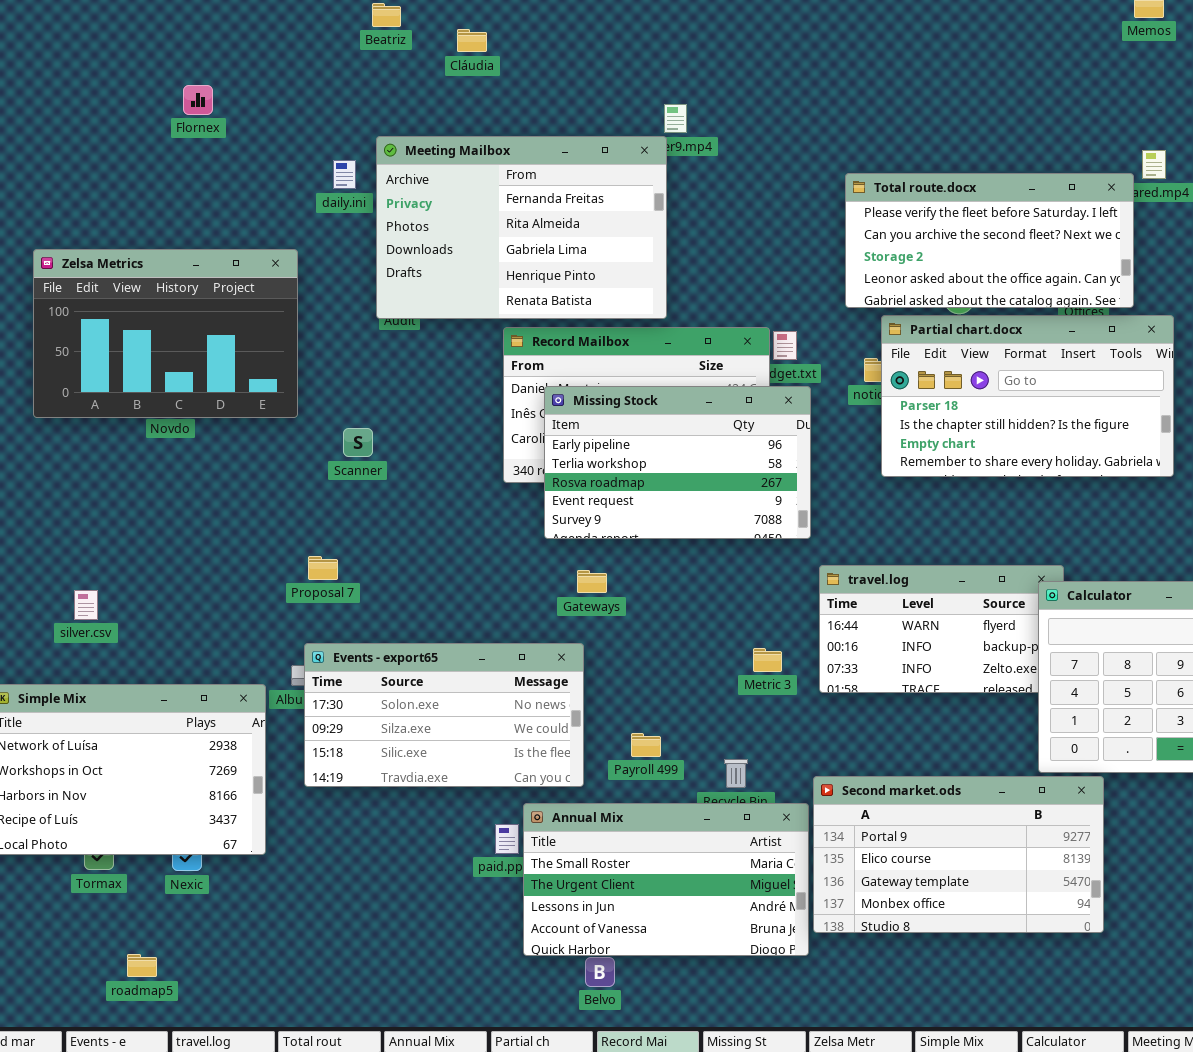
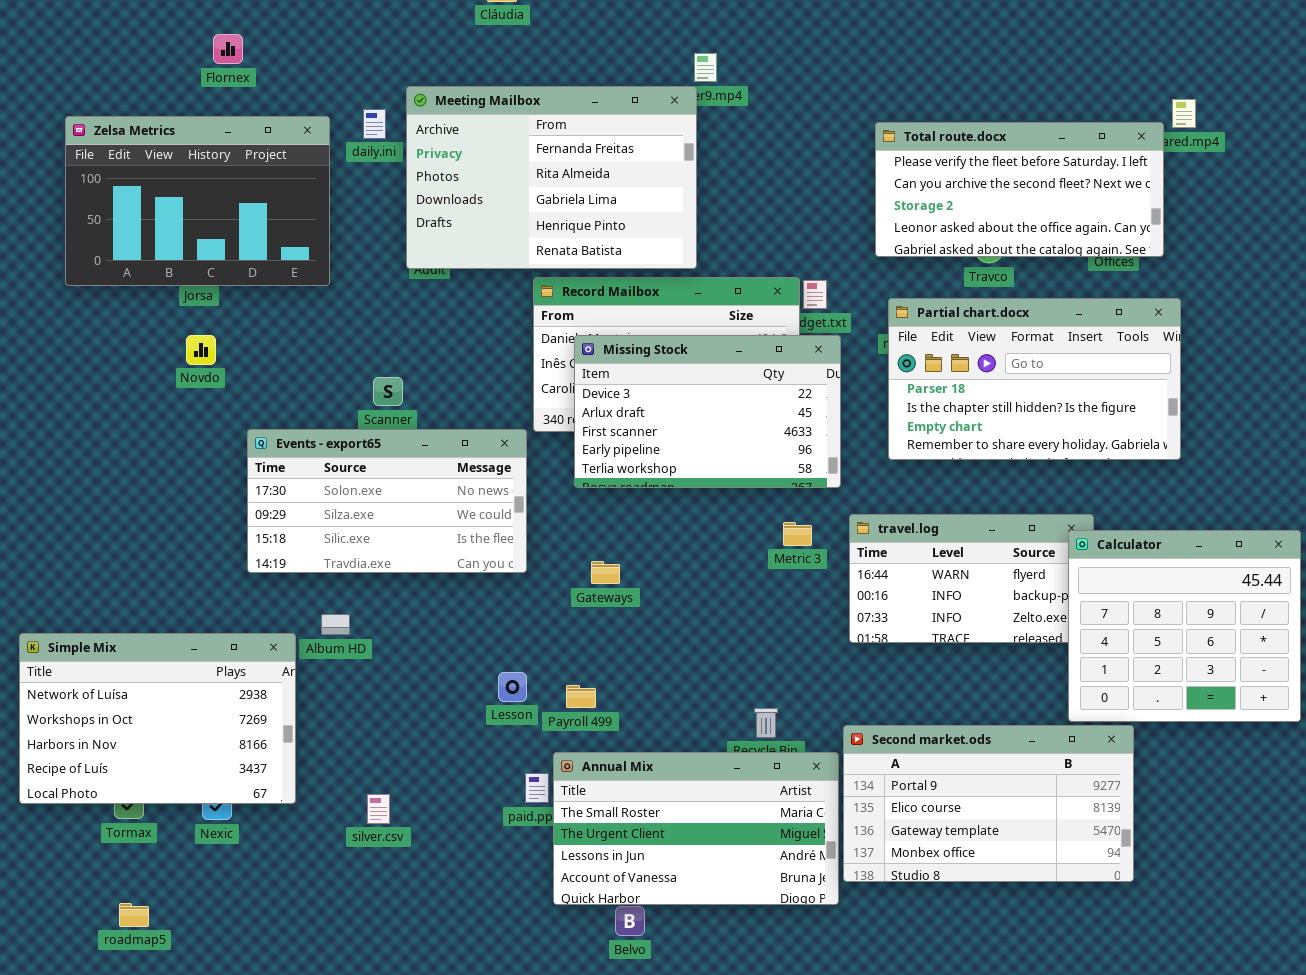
Zelsa Metrics: [33,249,298,418] -> [65,116,330,286], moved
Partial chart.docx: [881,315,1174,477] -> [888,298,1181,460], moved
Missing Stock: [544,386,811,539] -> [574,335,841,488], scrolled up 3 rows
Gateways: [577,570,607,593] -> [591,561,620,584], moved
silver.csv: [74,590,98,620] -> [367,794,390,824], moved
Events - export65: [304,643,584,787] -> [247,429,527,573], moved
Metric 3: [753,648,782,672] -> [783,522,812,546], moved
Payroll 499: [631,733,661,757] -> [566,685,596,708], moved
roadmap5: [127,954,157,977] -> [119,903,149,927], moved

